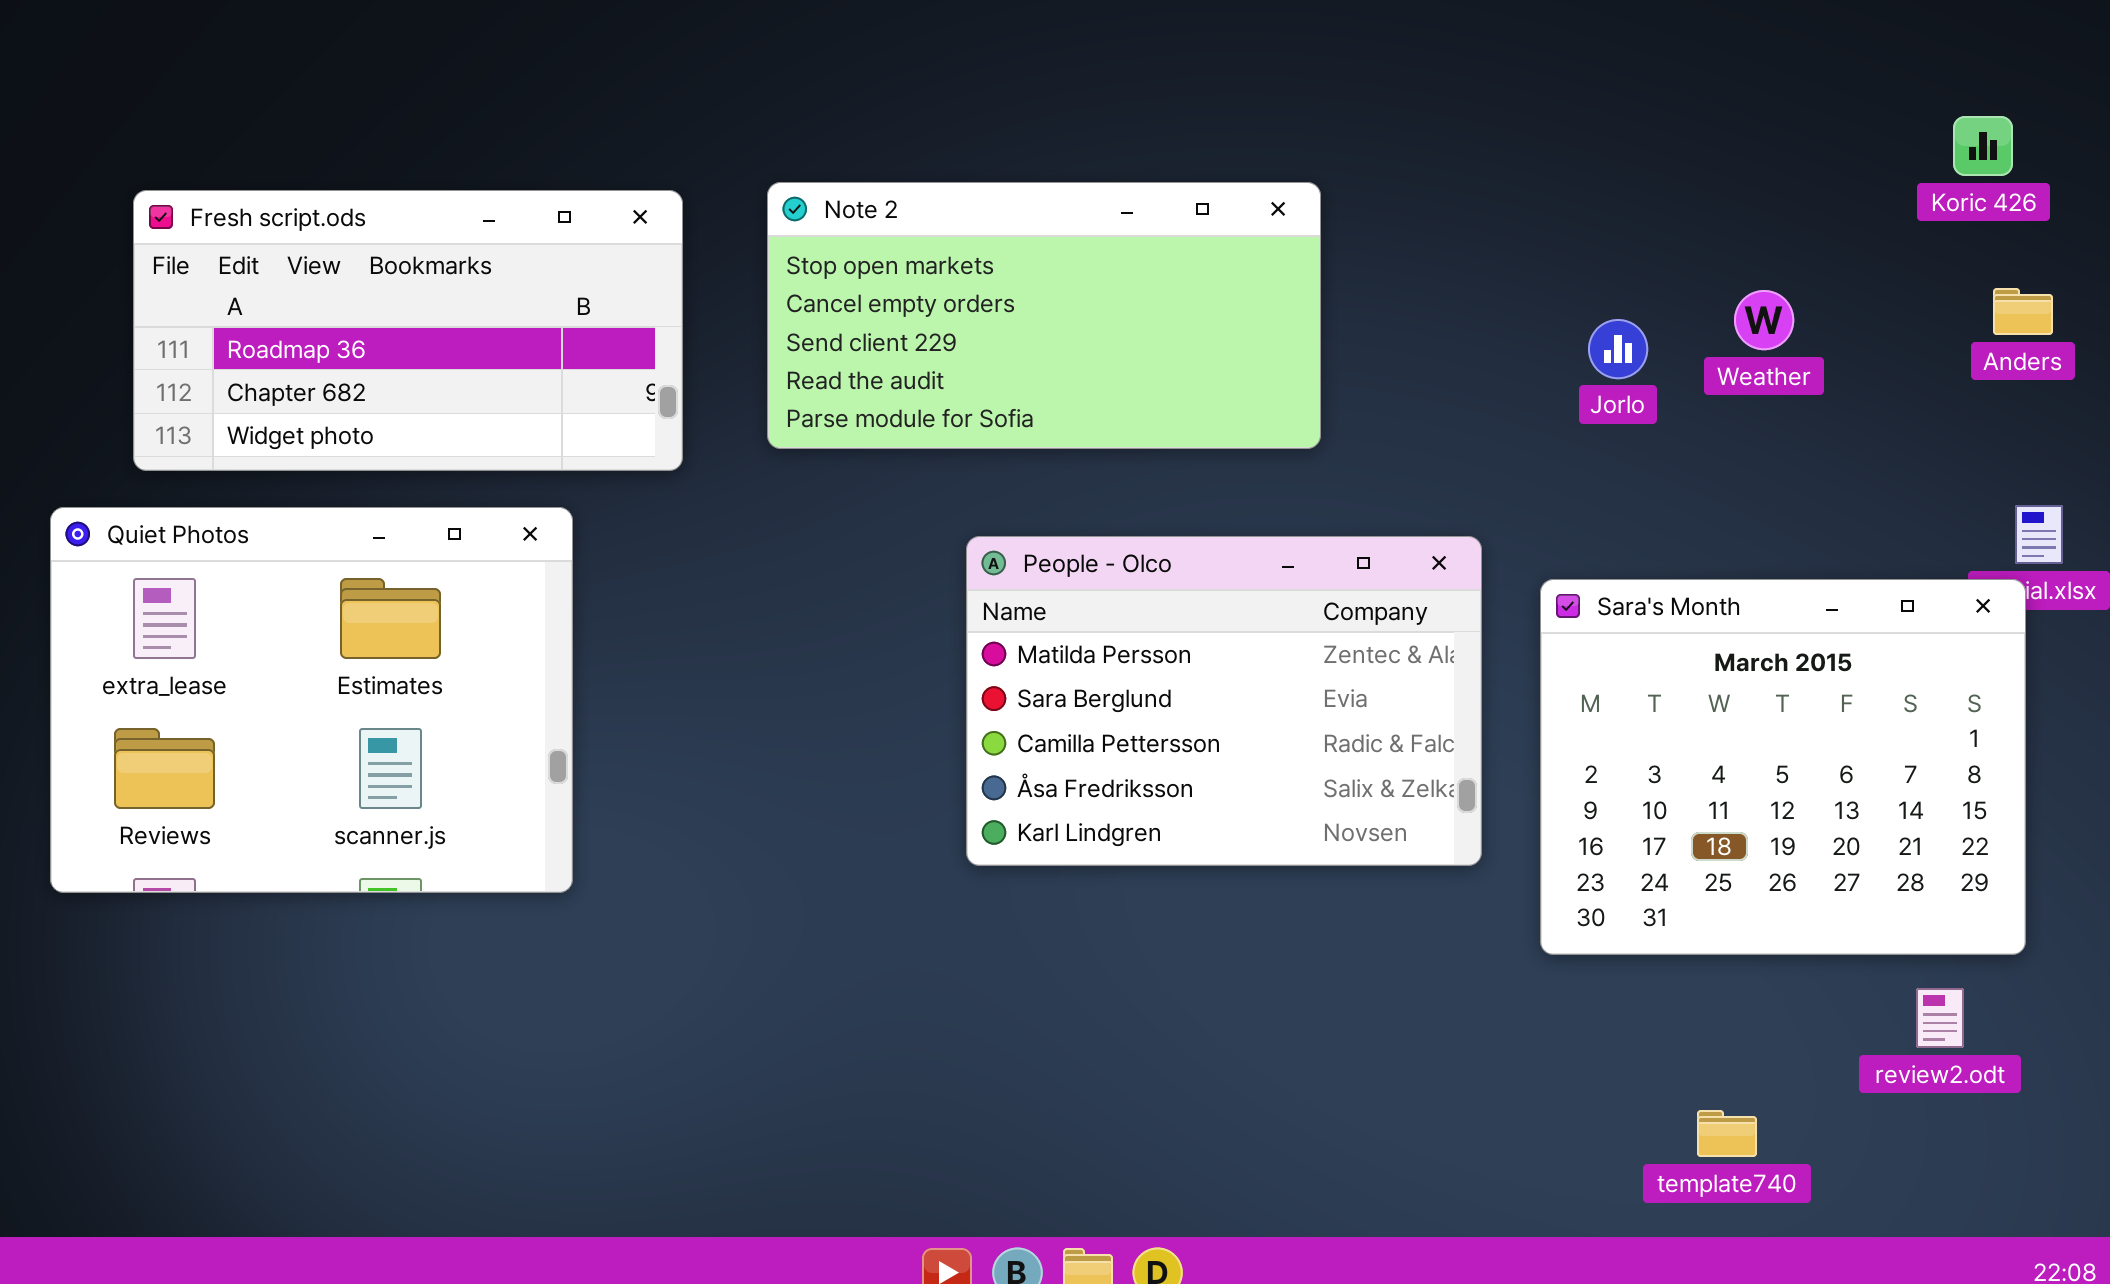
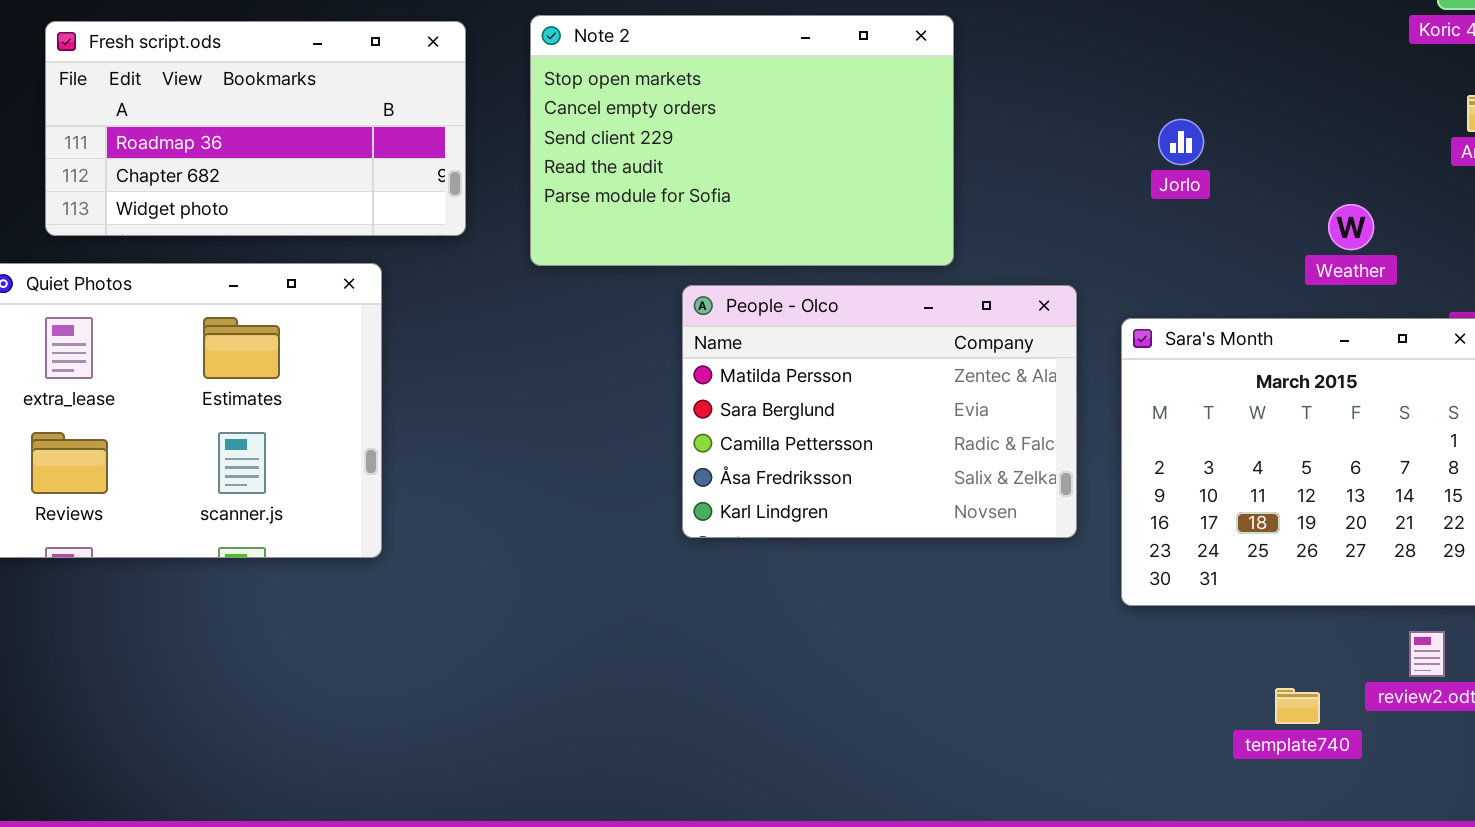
Note 2: [767,182,1321,449] -> [530,15,954,266], resized
Weather: [1734,290,1794,350] -> [1328,204,1374,250], moved
template740: [1697,1110,1757,1157] -> [1275,688,1320,724], moved

